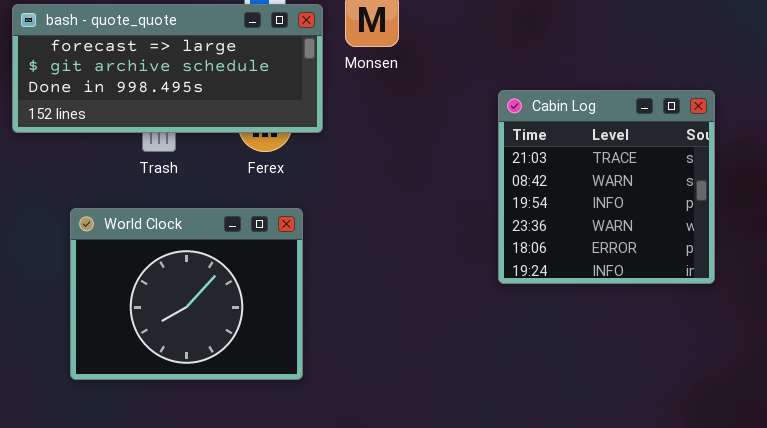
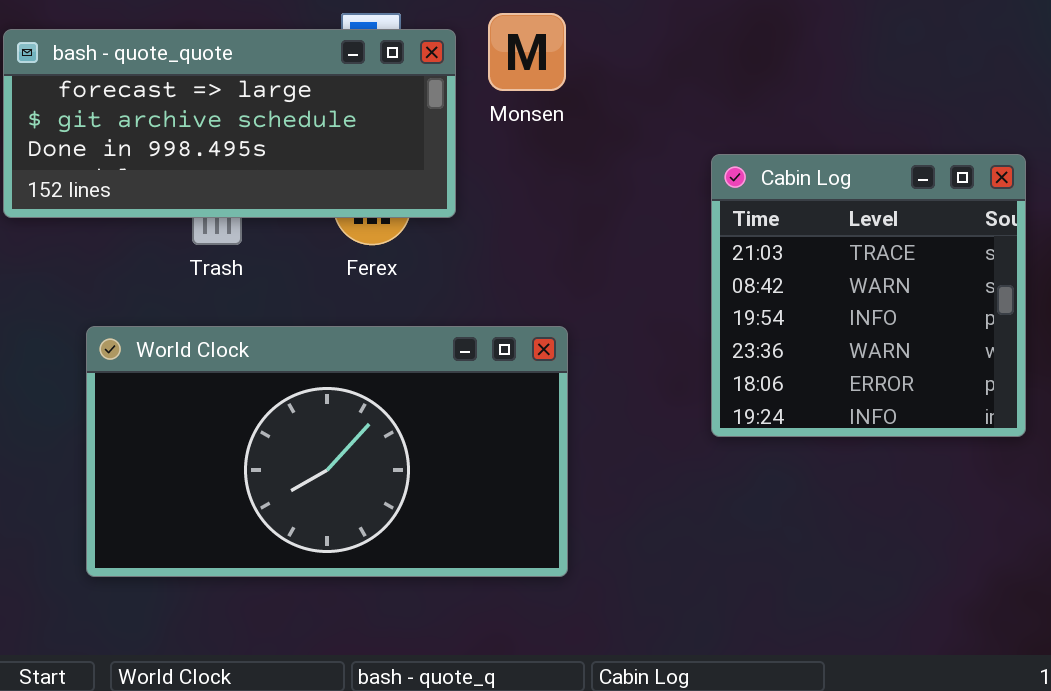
World Clock: [70,208,303,380] -> [86,326,568,577], resized

